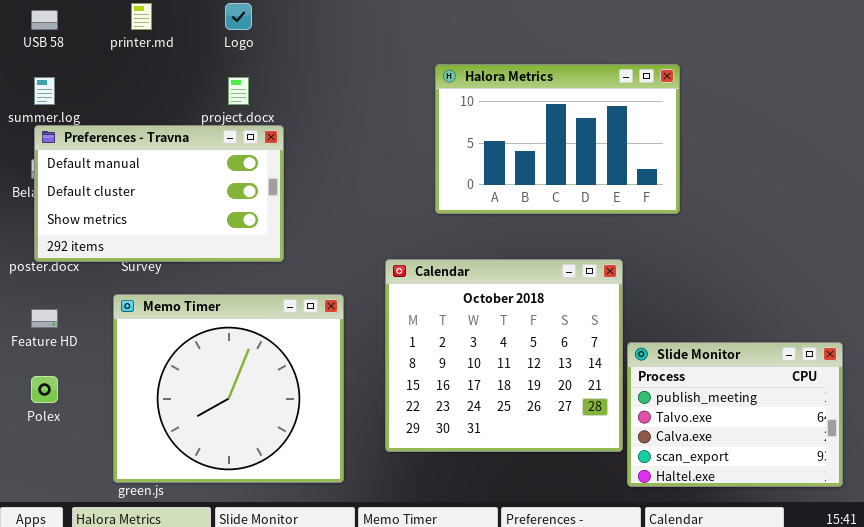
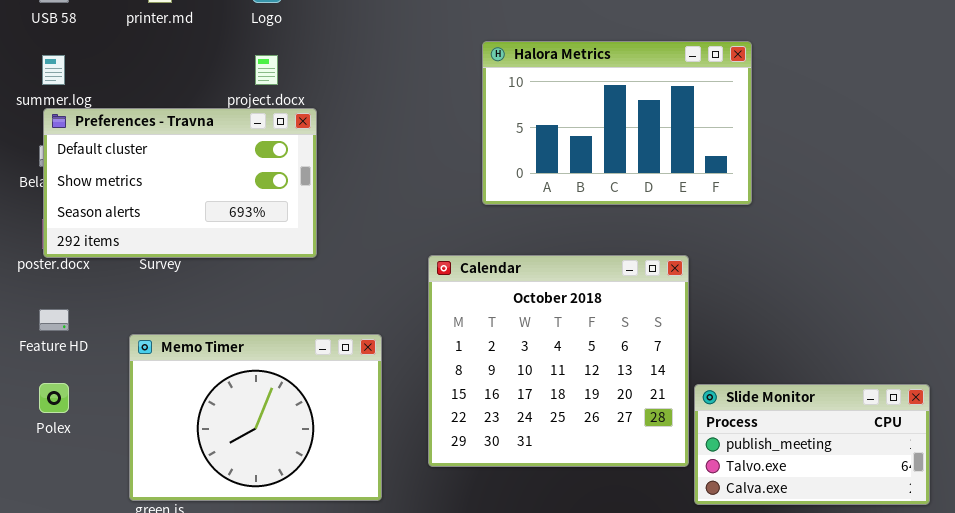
Preferences - Travna: [34,125,284,262] -> [43,108,317,258], scrolled down 1 row
Memo Timer: [113,294,344,483] -> [129,334,382,501], resized
Slide Monitor: [627,342,843,487] -> [694,384,930,505], resized

